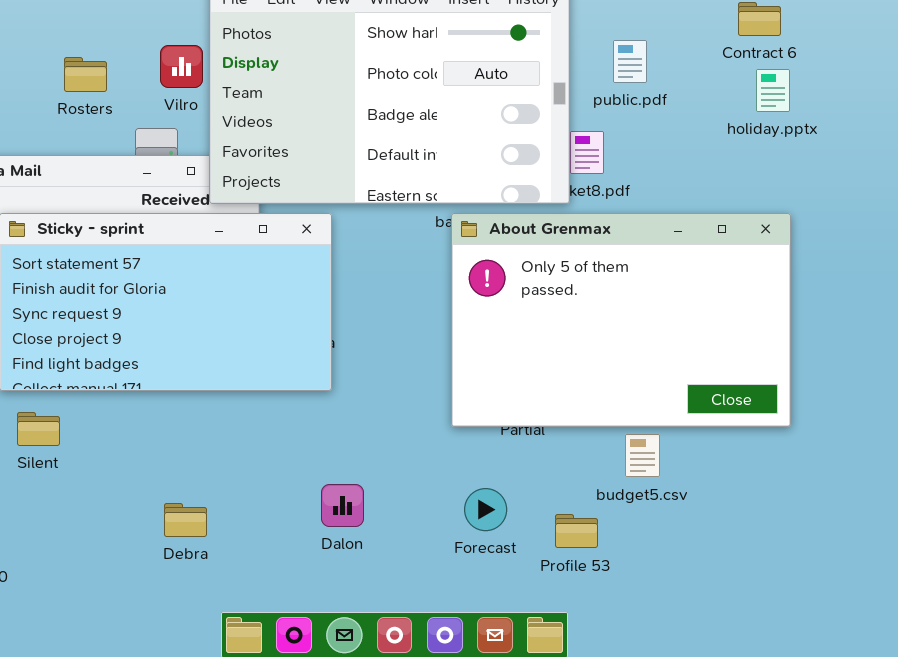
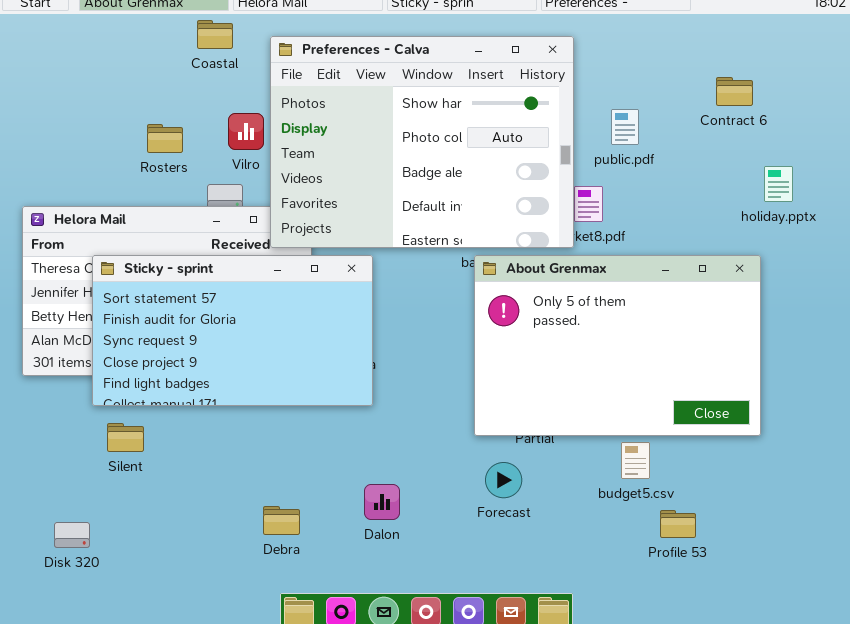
holiday.pptx: [756,69,790,112] -> [764,166,793,202], moved
Forecast: [464,488,507,531] -> [485,462,522,498], moved
Debra: [164,503,207,537] -> [263,506,300,535], moved
Profile 53: [555,514,598,548] -> [660,510,696,538], moved

